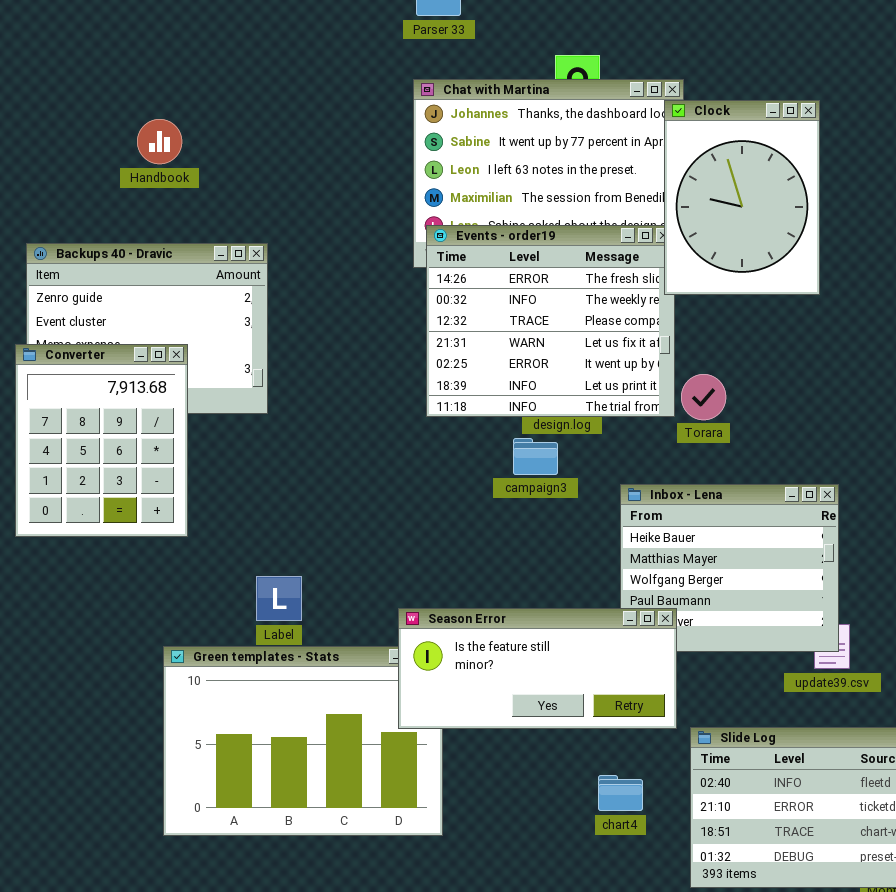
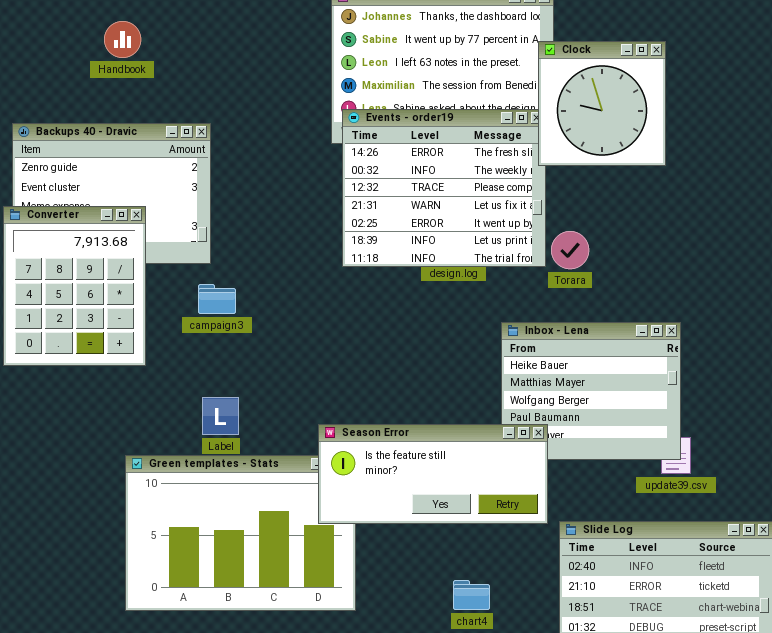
Clock: [664,100,820,295] -> [538,41,666,166], resized
campaign3: [513,438,558,475] -> [198,284,236,314], moved
chart4: [598,775,643,811] -> [453,580,490,610], moved

